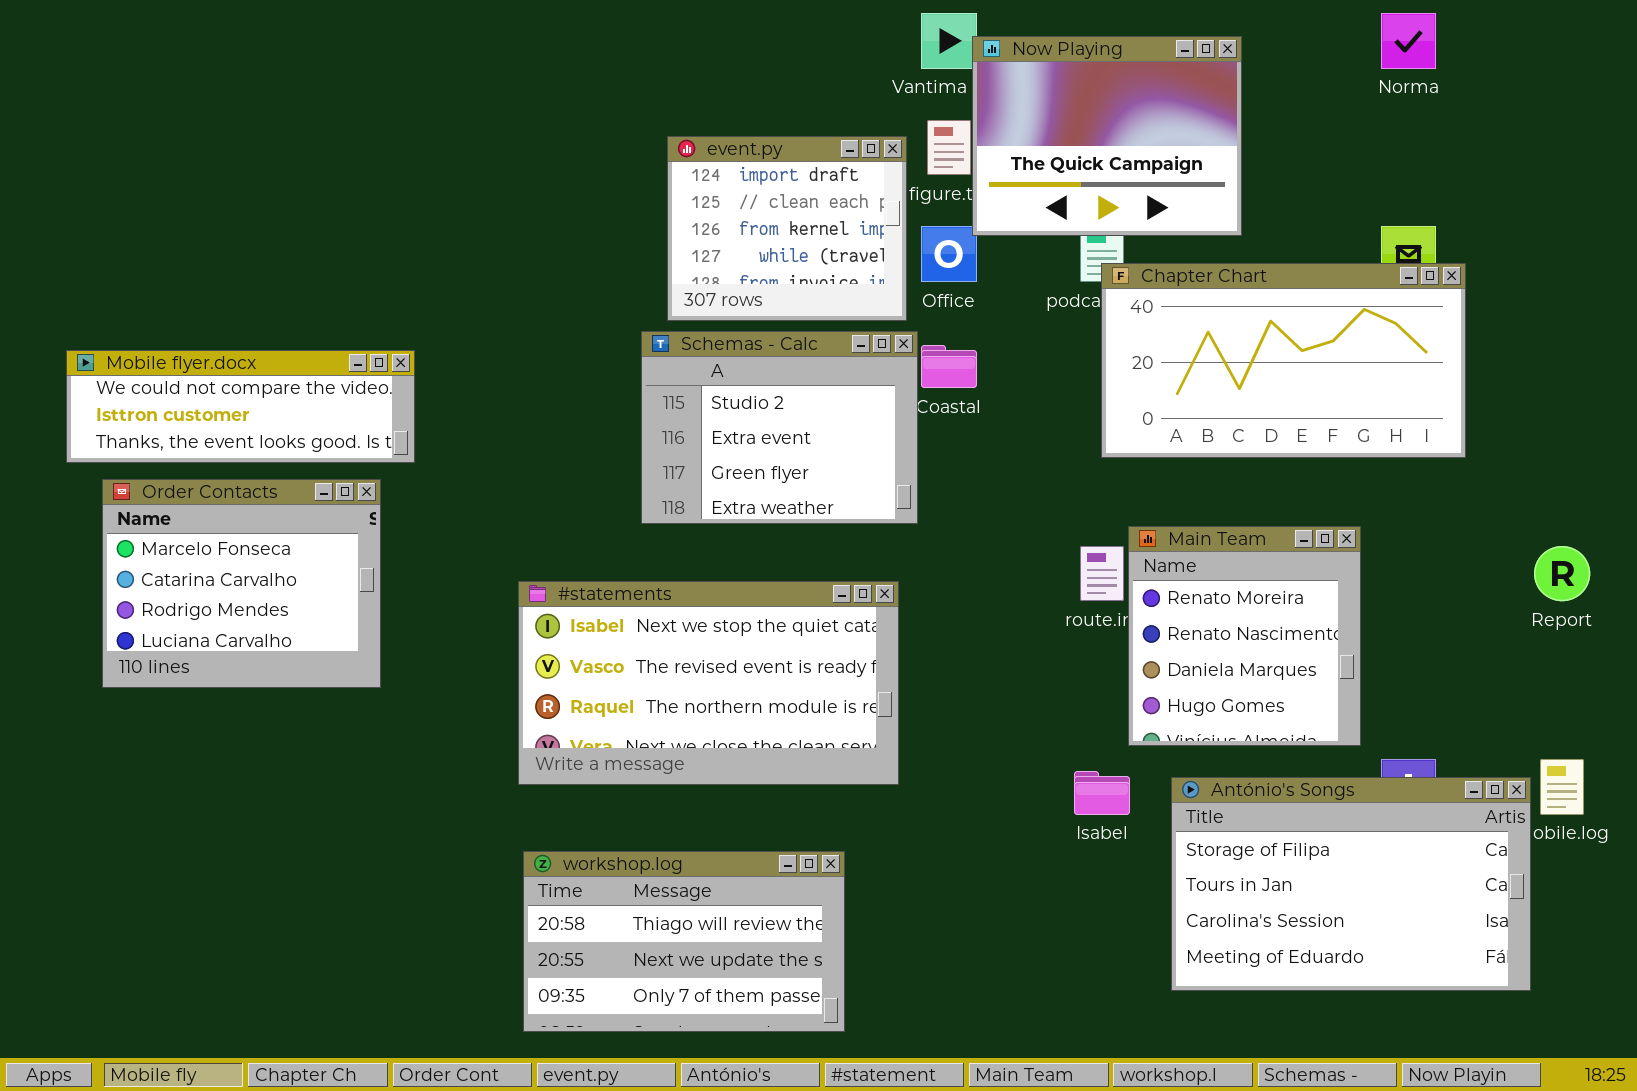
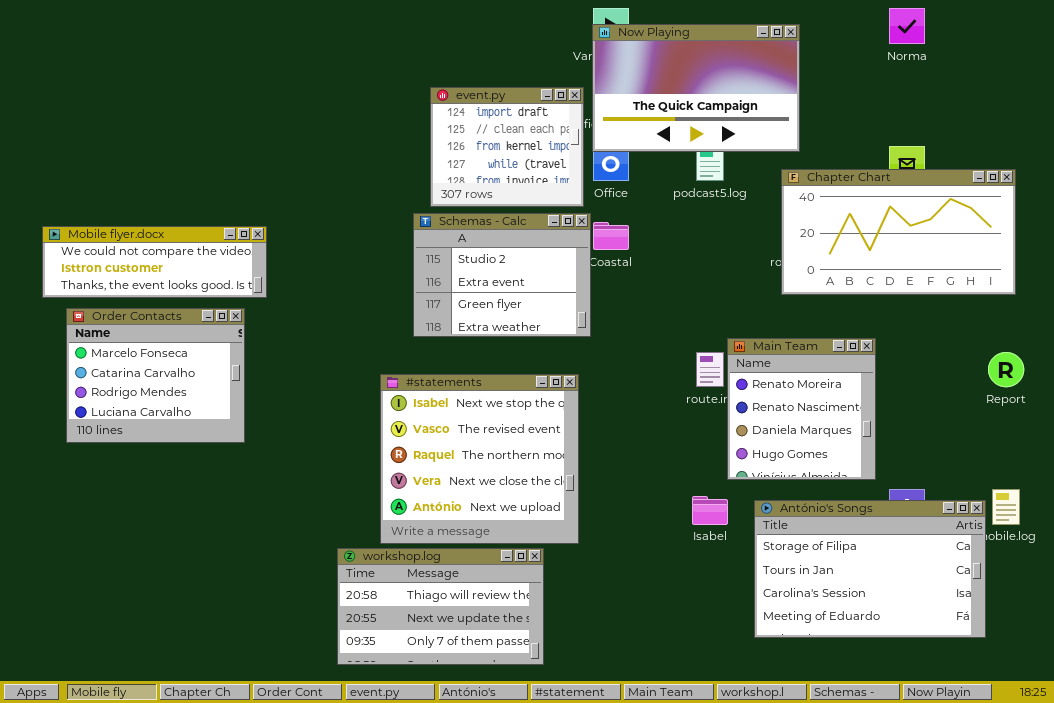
Now Playing: [972,36,1242,236] -> [592,24,800,152], resized
Chapter Chart: [1101,263,1466,458] -> [781,169,1016,295], moved
#statements: [518,581,899,785] -> [380,374,579,544], resized

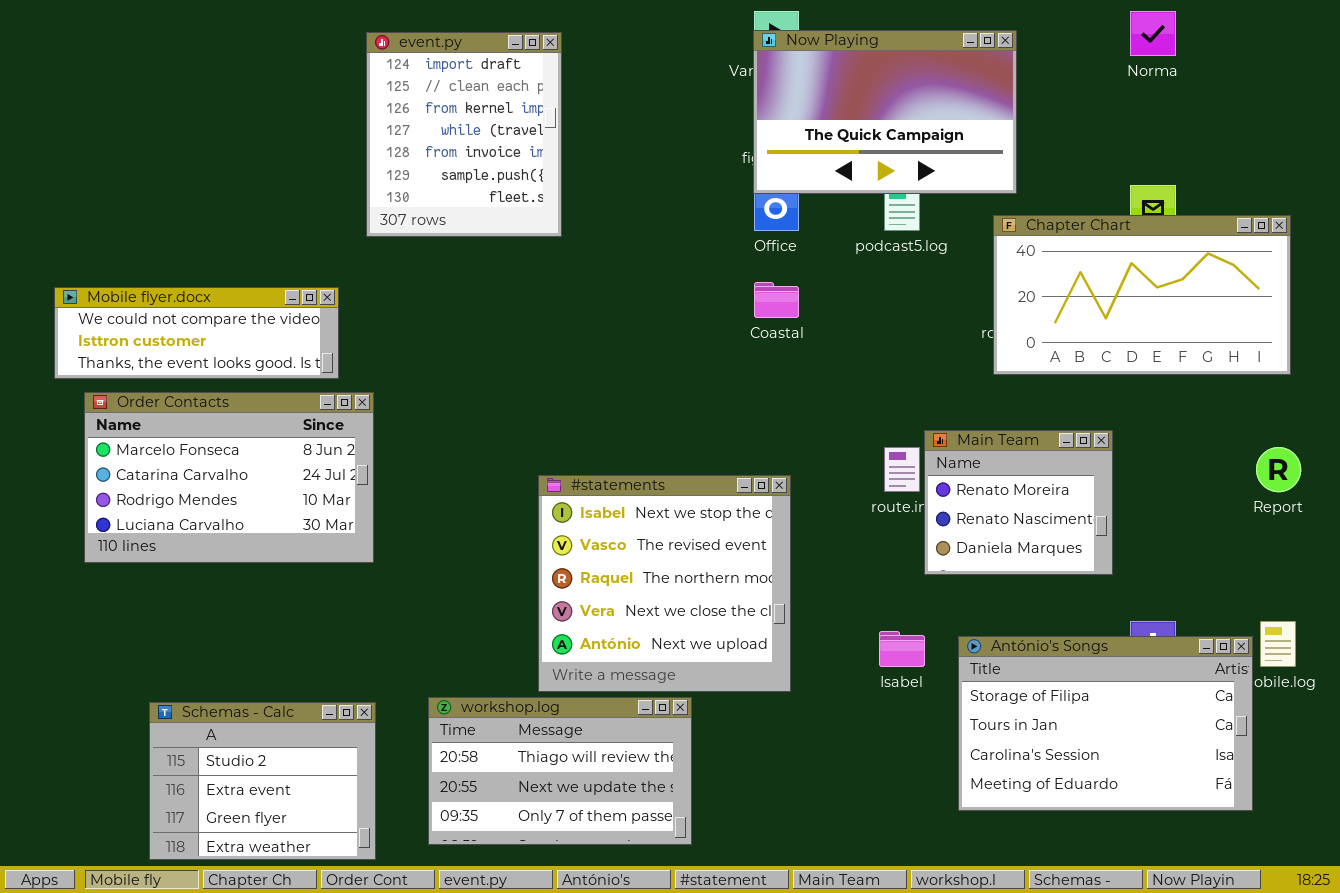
event.py: [430,87,584,207] -> [366,32,562,237], moved, resized
Schemas - Calc: [413,213,591,337] -> [149,702,376,860], moved
Order Contacts: [66,308,245,443] -> [84,392,374,563], resized
Main Team: [727,338,876,480] -> [924,430,1113,575], resized
#statements: [380,374,579,544] -> [538,475,791,692], moved

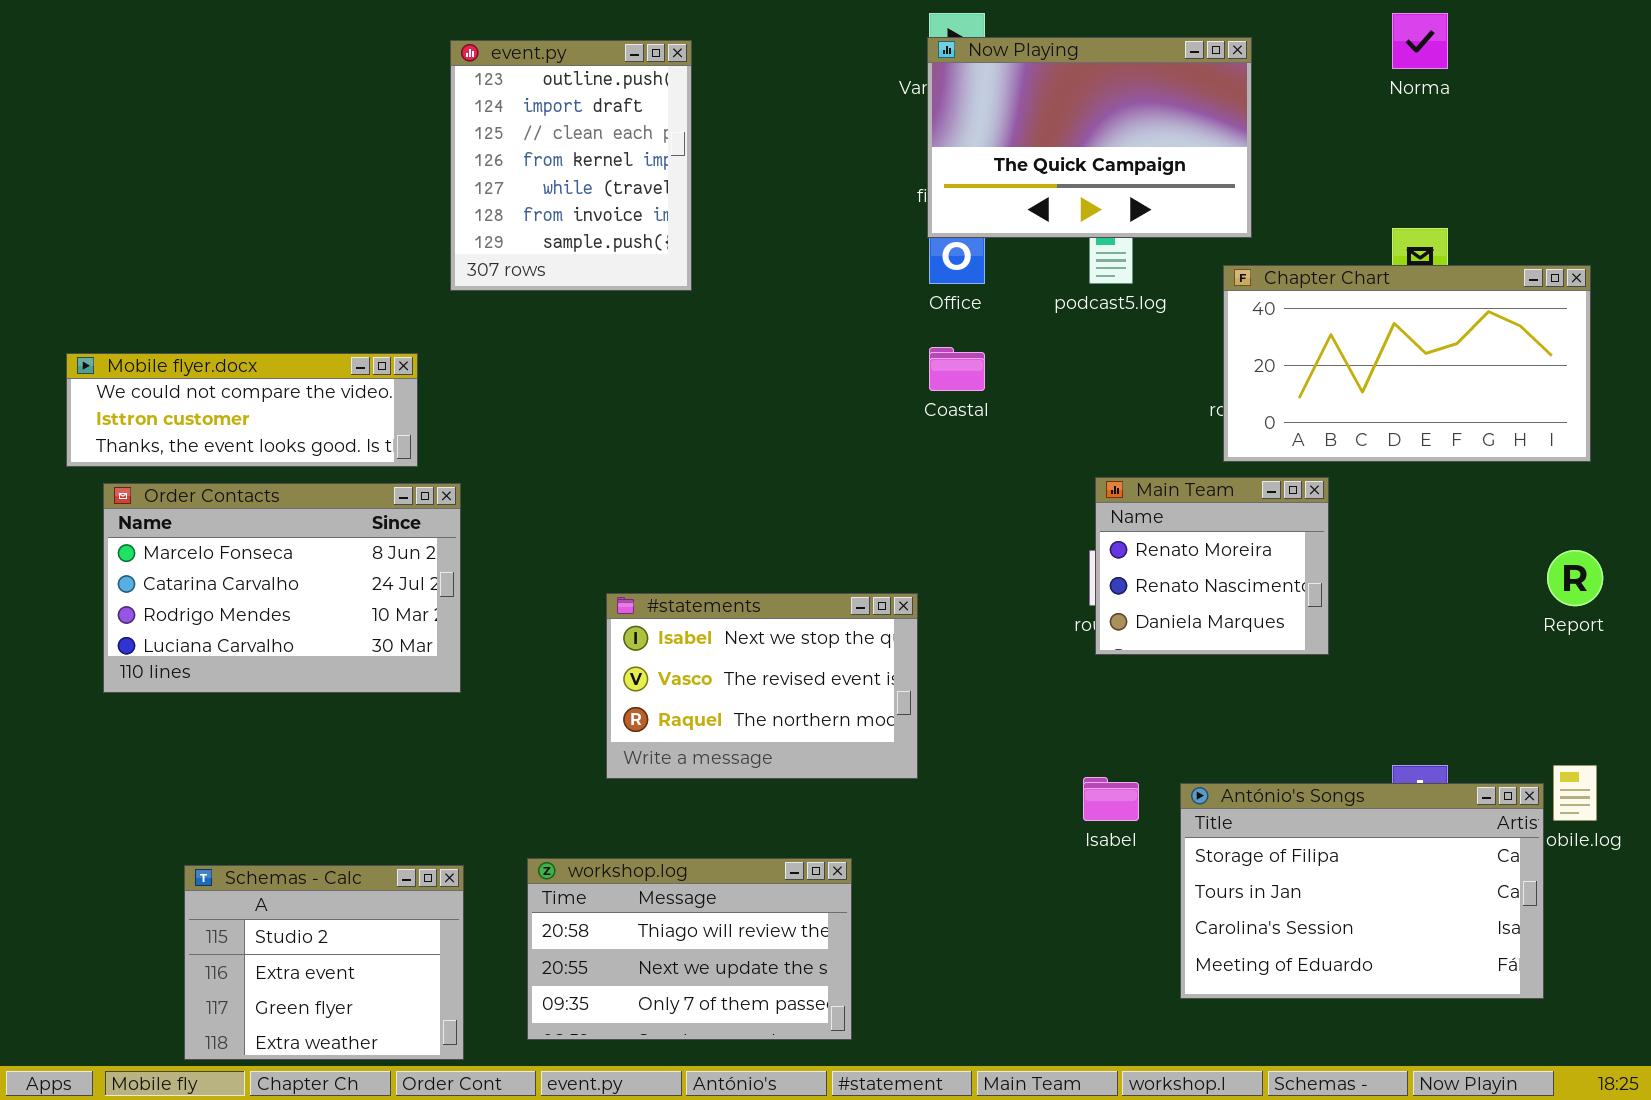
event.py: [366,32,562,237] -> [450,40,692,291], scrolled up 1 row
Main Team: [924,430,1113,575] -> [1095,477,1329,655], moved
#statements: [538,475,791,692] -> [606,593,918,779], moved, resized

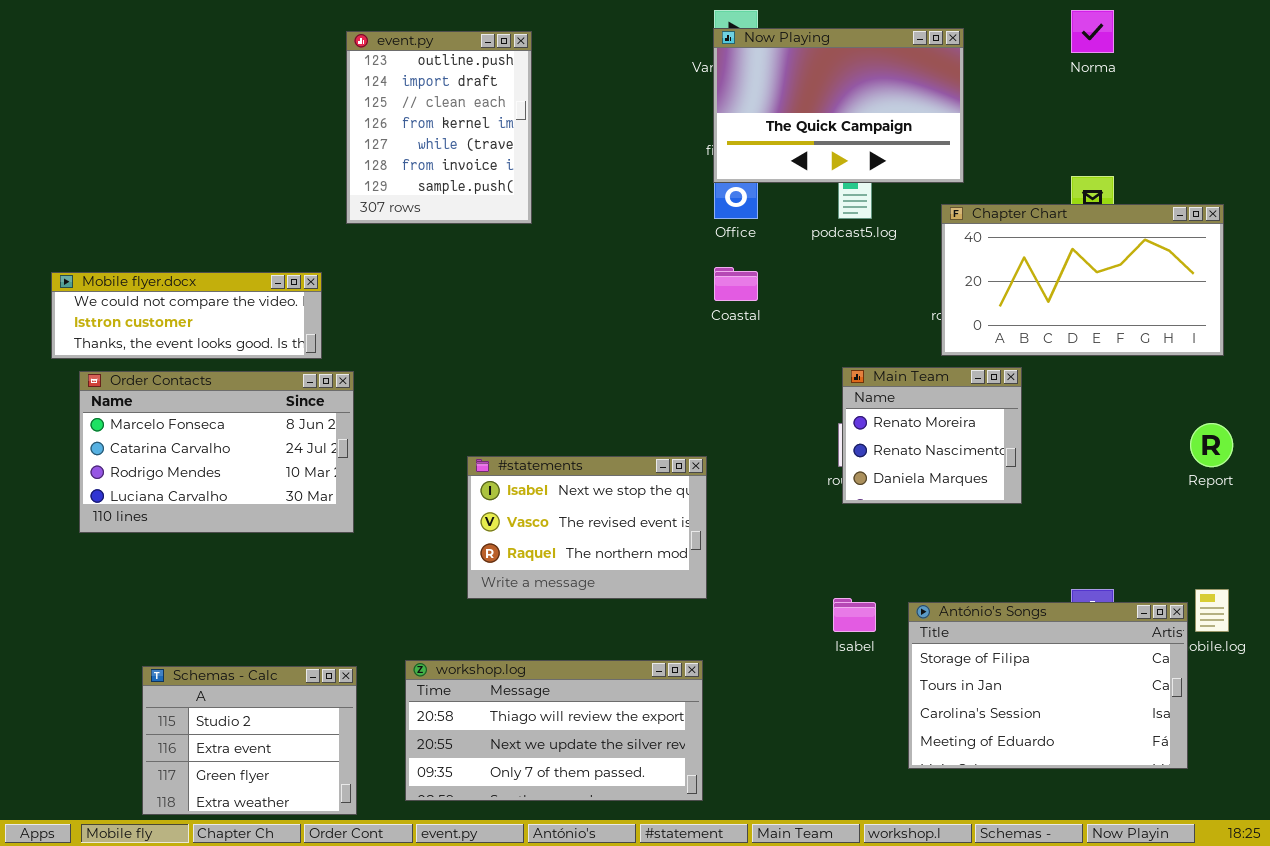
workshop.log: [527,858,852,1040] -> [405,660,703,801], resized

